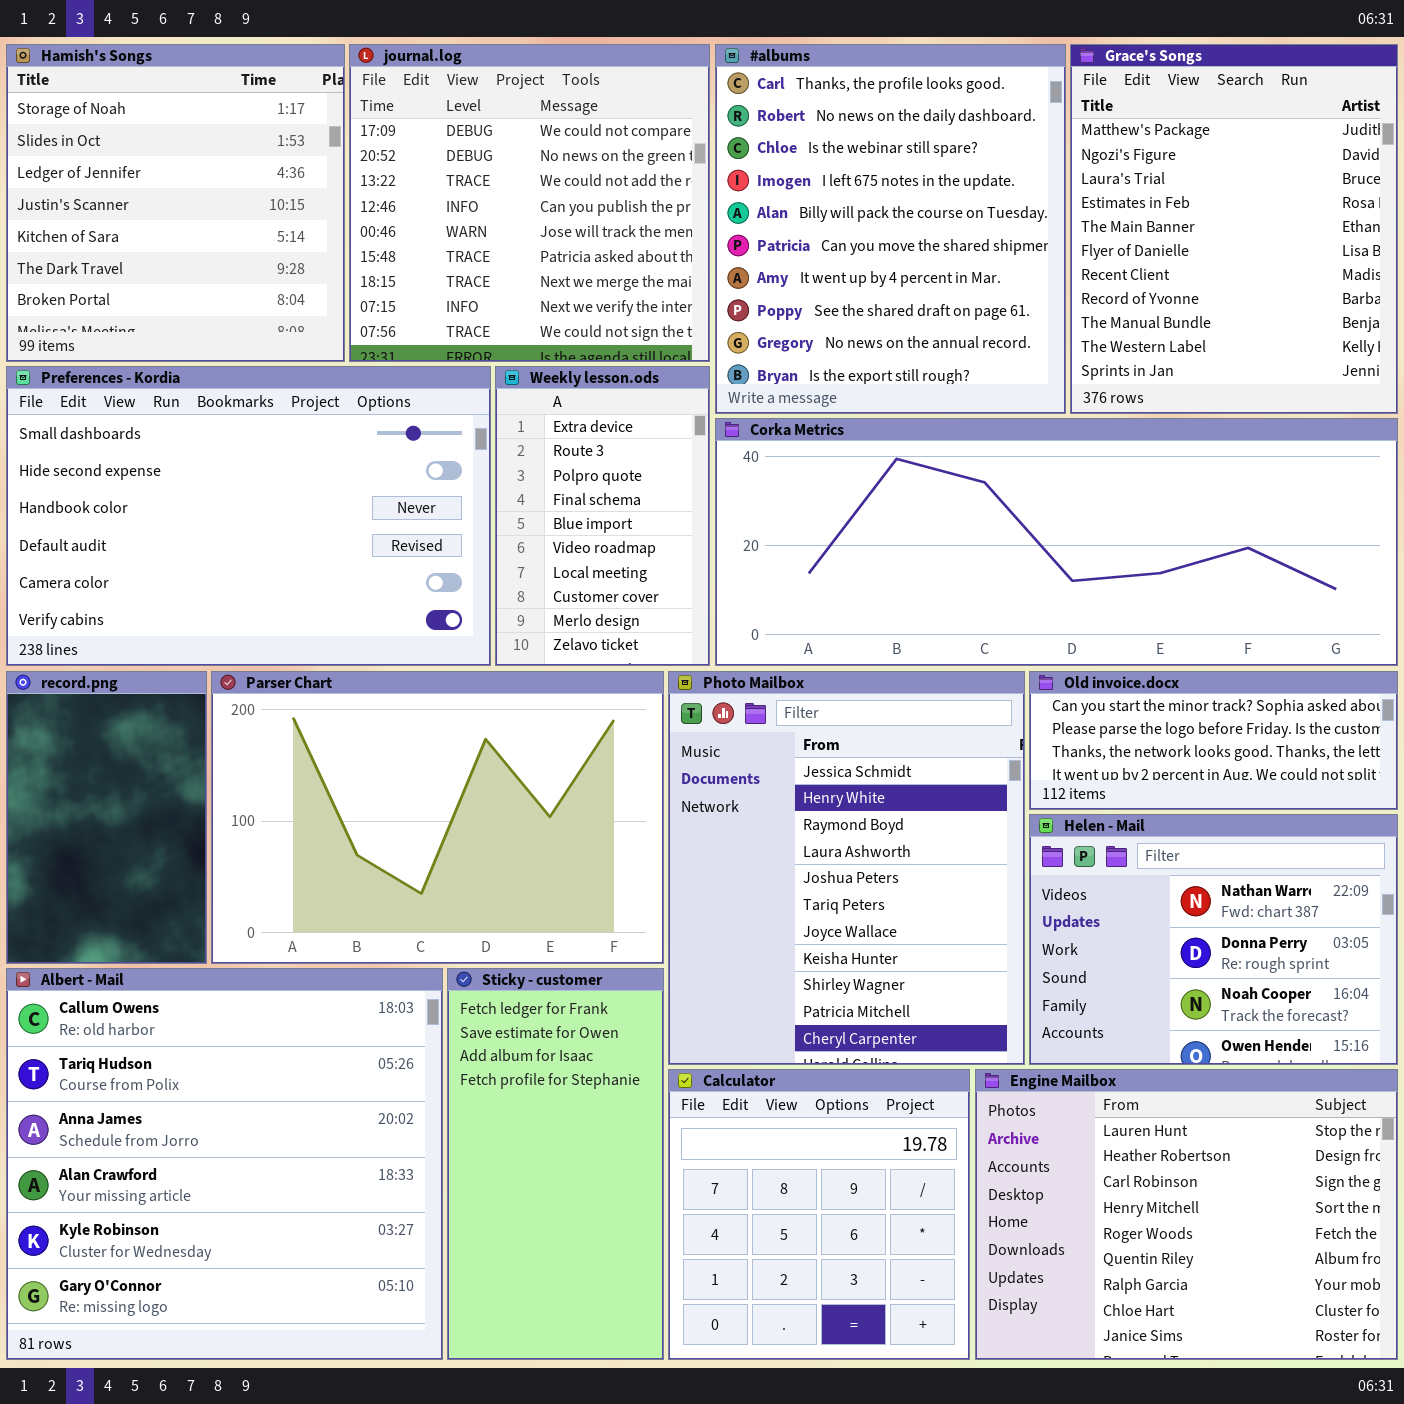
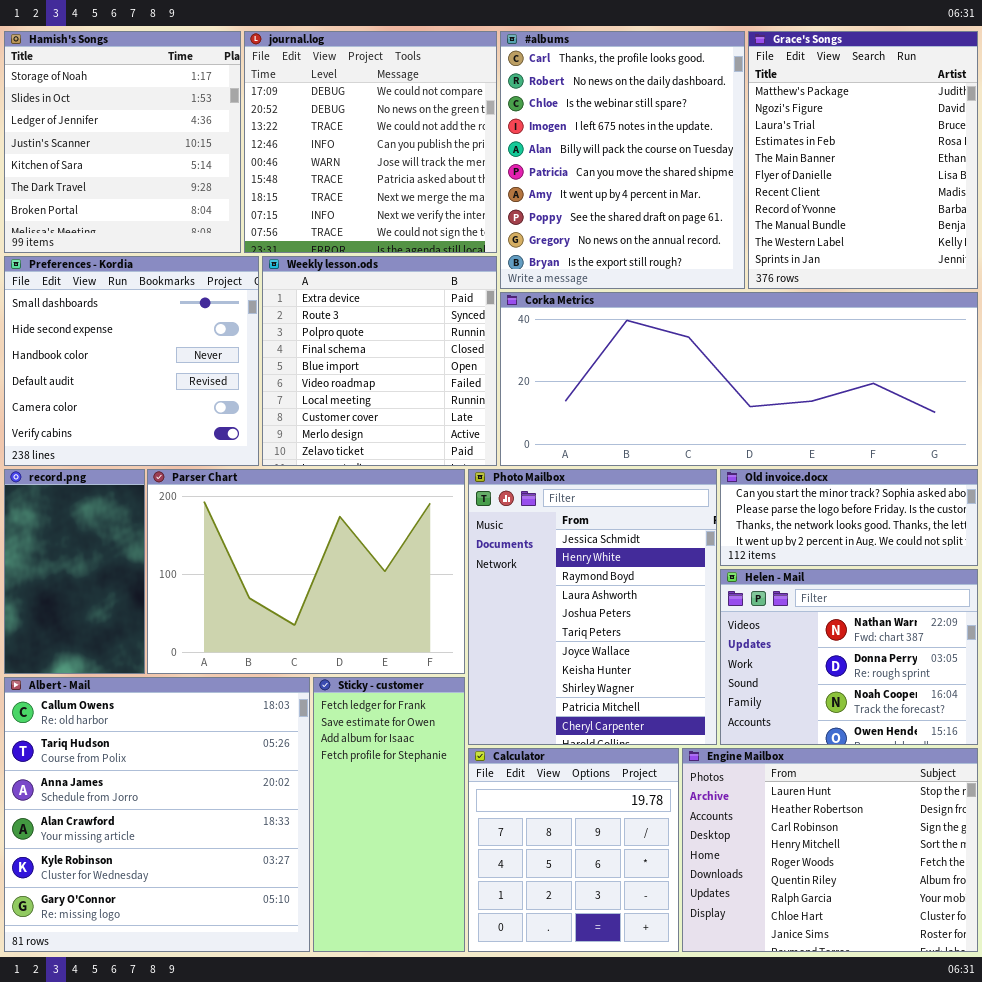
Preferences - Kordia: [6,366,491,666] -> [4,256,259,466], resized
Weekly lesson.ods: [495,366,710,666] -> [262,256,497,466], resized

